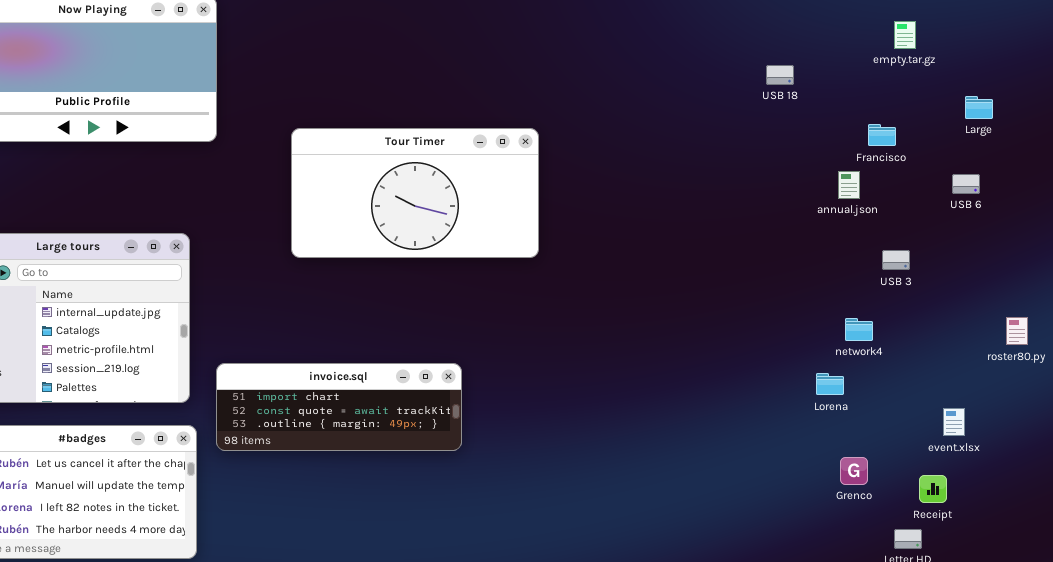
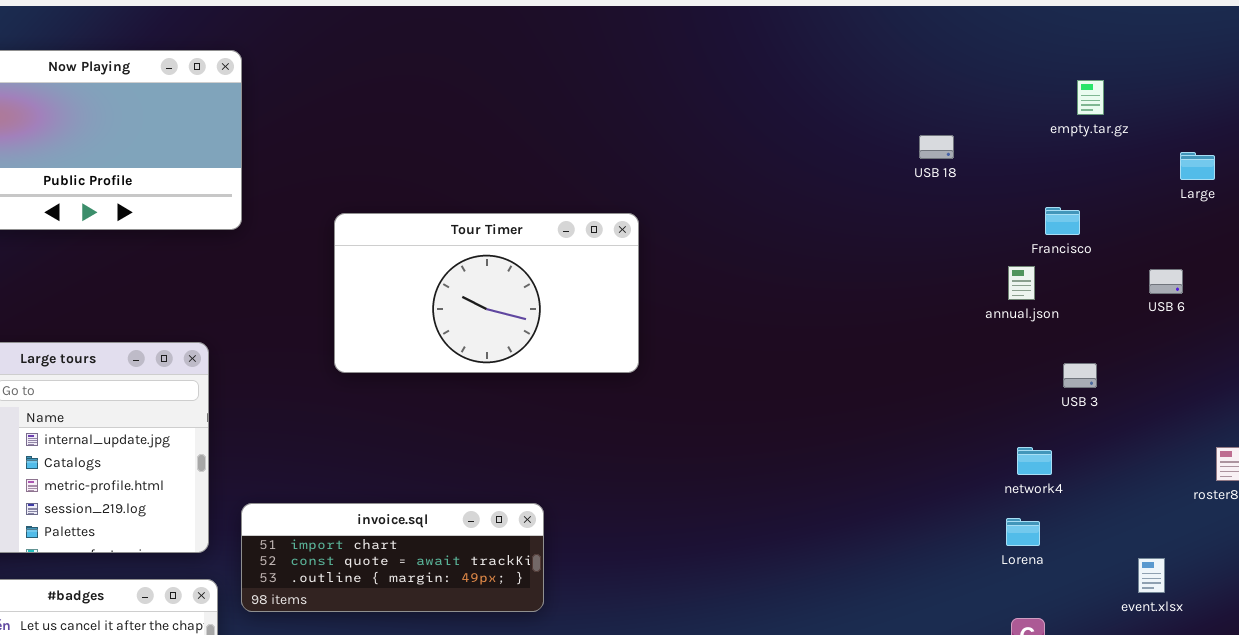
Large: [965,96,993,119] -> [1180,152,1215,180], moved
Lorena: [816,373,844,395] -> [1006,518,1040,546], moved

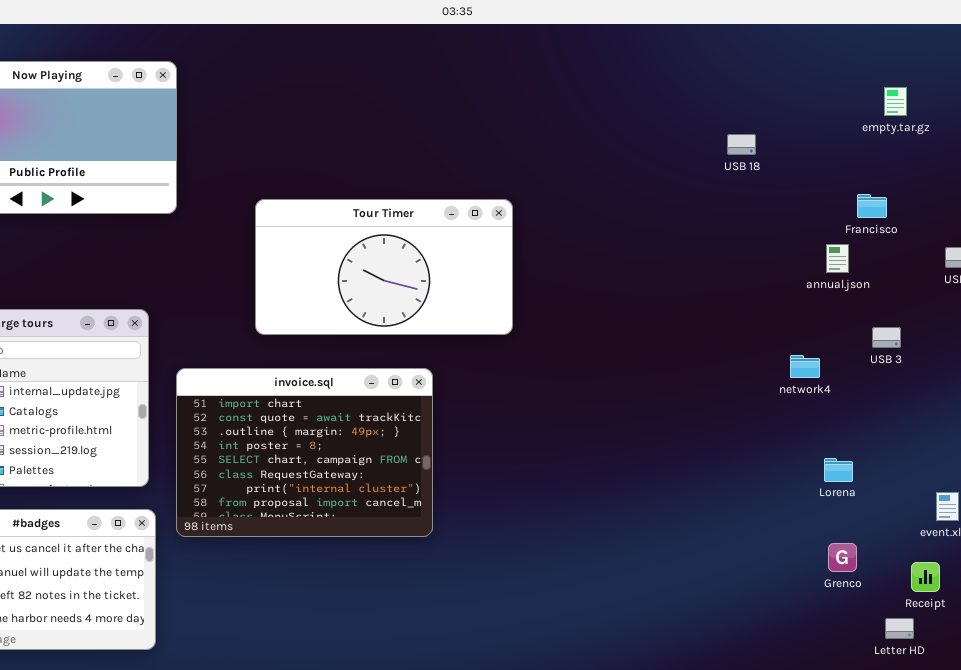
USB 18: [919,135,954,159] -> [727,134,756,155], moved
network4: [1017,447,1052,475] -> [790,355,820,378], moved
invoice.sql: [241,503,544,612] -> [176,368,433,537], resized

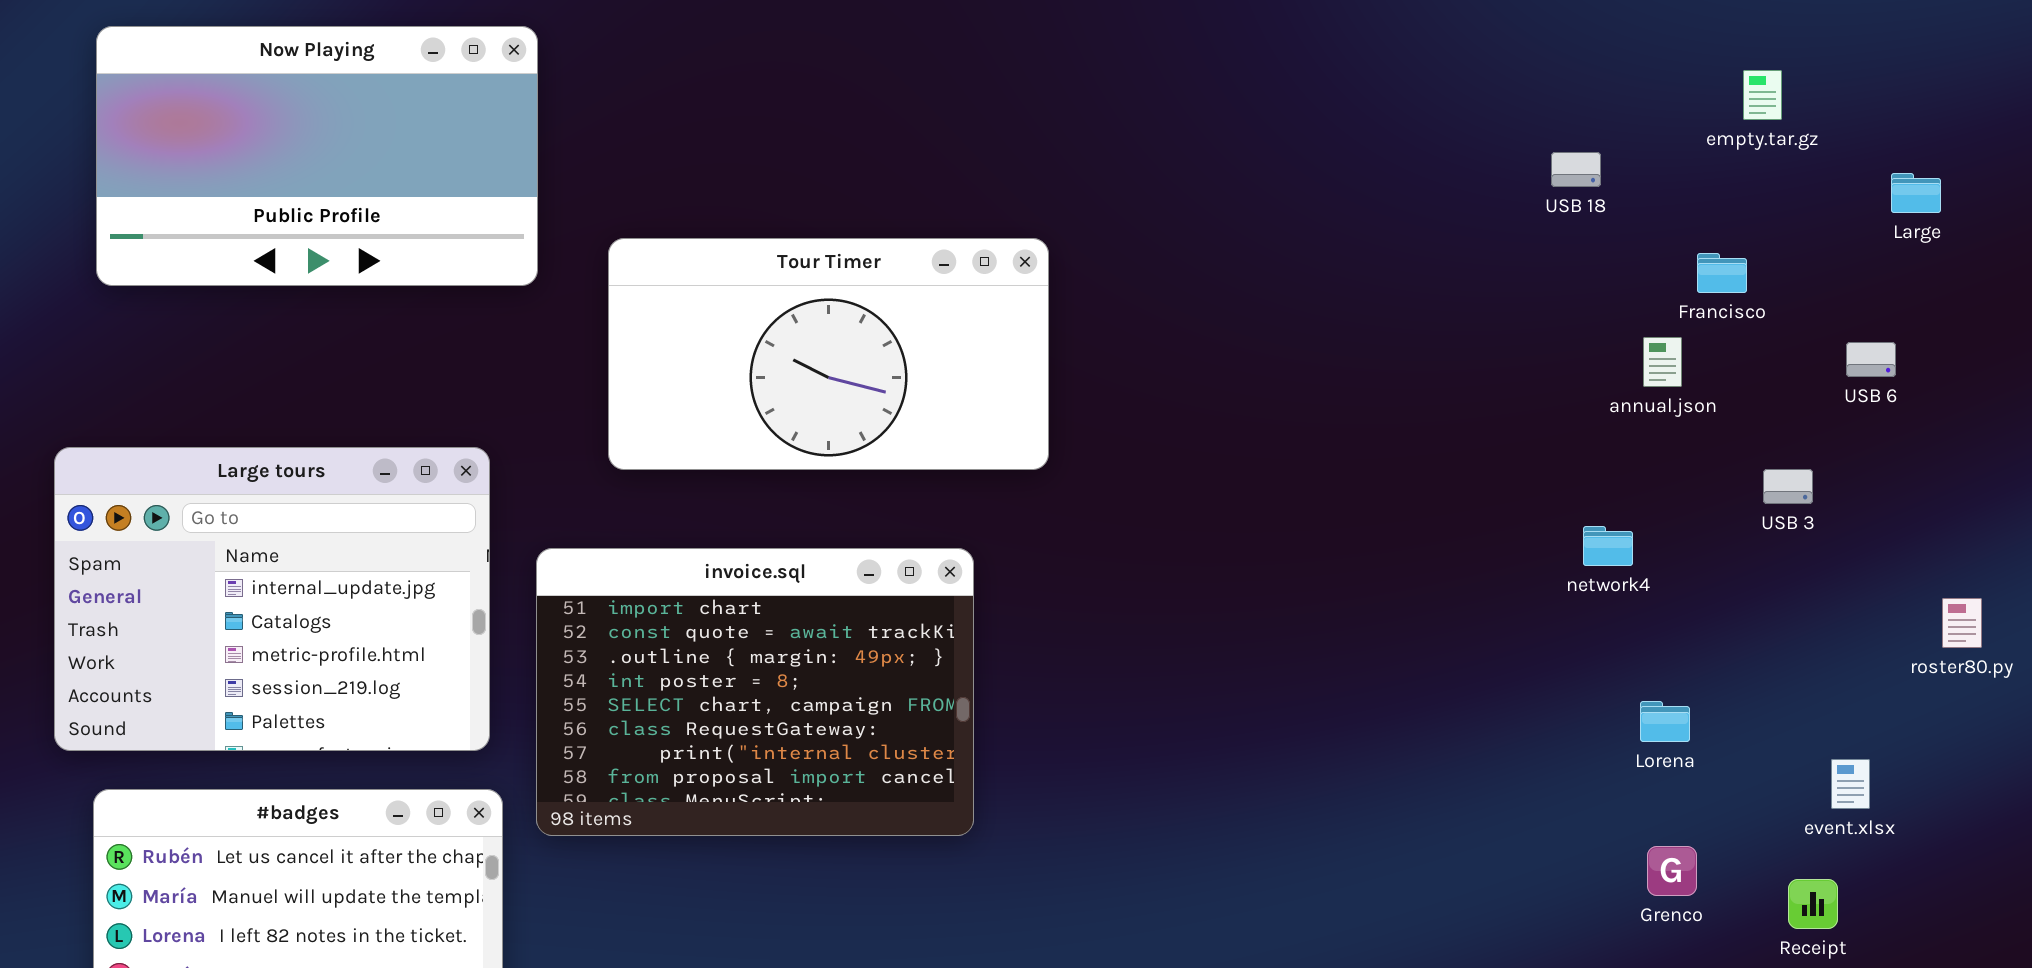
USB 18: [727,134,756,155] -> [1551,152,1601,187], moved
Tour Timer: [255,199,513,335] -> [608,238,1049,470], moved
USB 3: [872,327,901,348] -> [1763,469,1813,504], moved

